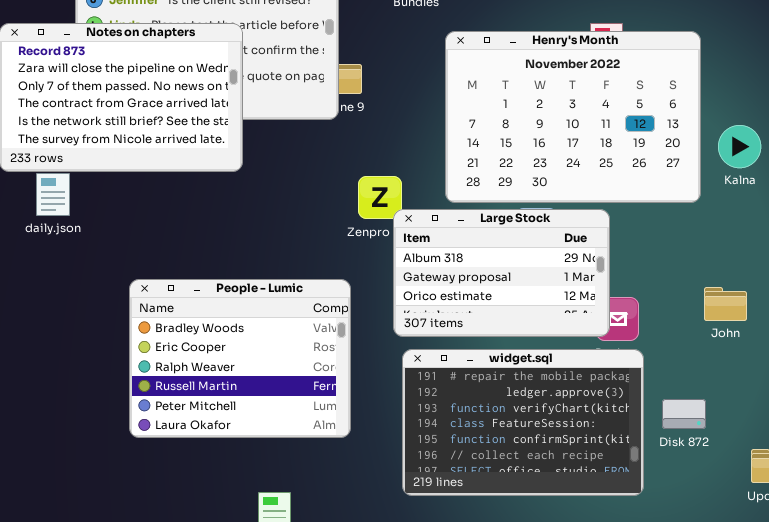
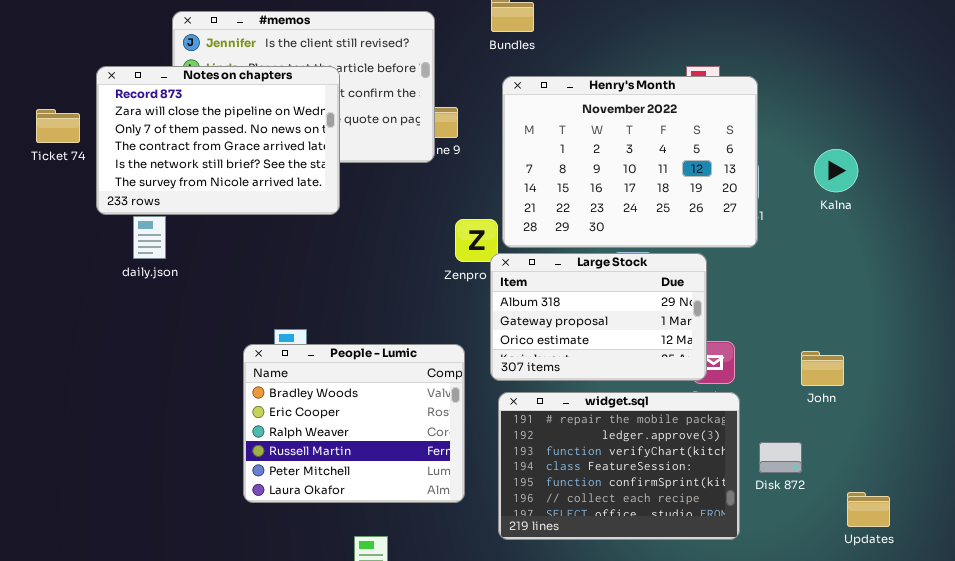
Henry's Month: [445,31,701,203] -> [502,76,758,248], moved
Kalna: [718,125,761,168] -> [814,149,858,192], moved
People - Lumic: [129,279,351,438] -> [243,344,465,503], moved
John: [704,287,747,321] -> [801,351,844,386], moved

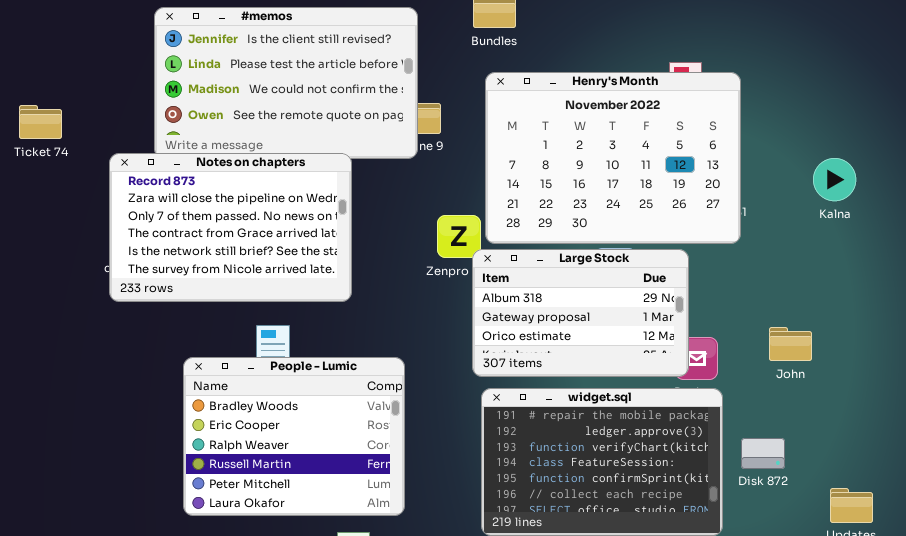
Notes on chapters: [96,66,340,215] -> [109,153,352,302], moved
Kalna: [814,149,858,192] -> [813,158,856,201], moved
People - Lumic: [243,344,465,503] -> [183,357,405,516], moved
John: [801,351,844,386] -> [769,327,812,361], moved

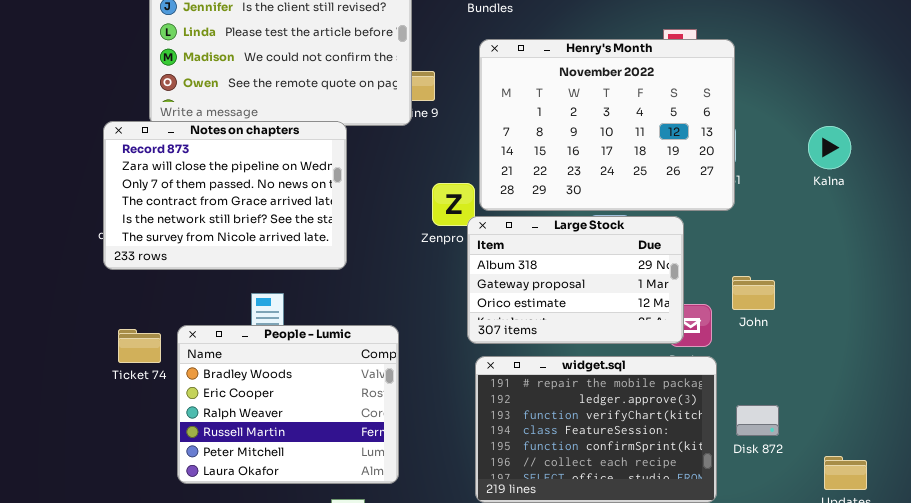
Ticket 74: [19,105,62,139] -> [118,329,161,363], moved
John: [769,327,812,361] -> [732,276,775,310], moved

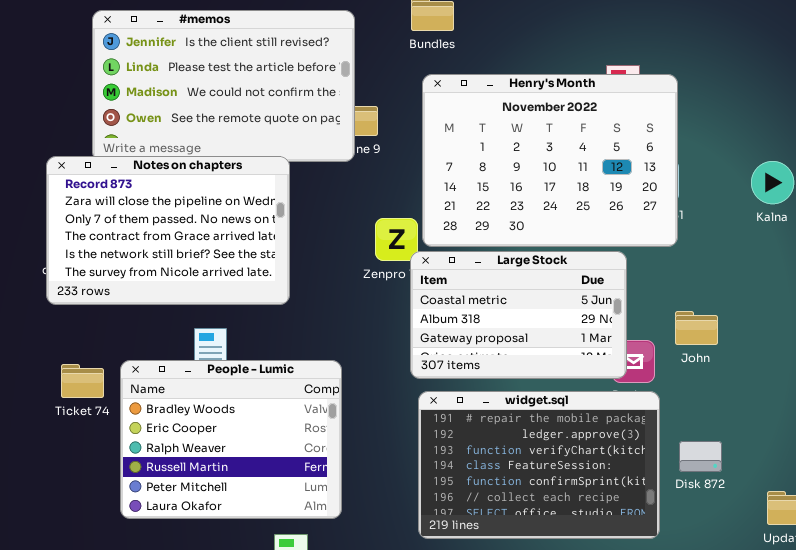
Large Stock: [467,216,684,344] -> [410,251,627,379], scrolled up 1 row

